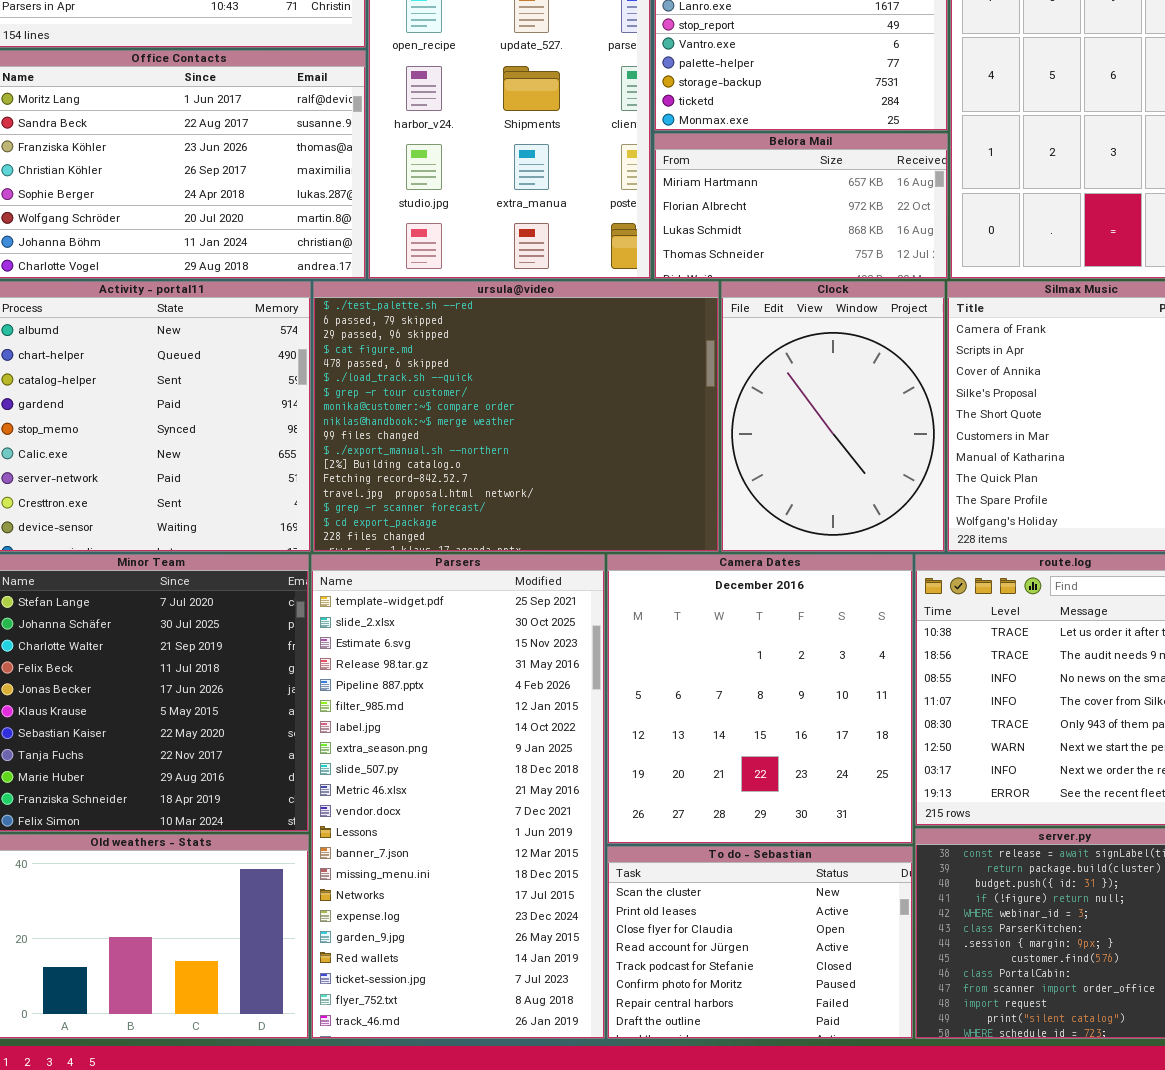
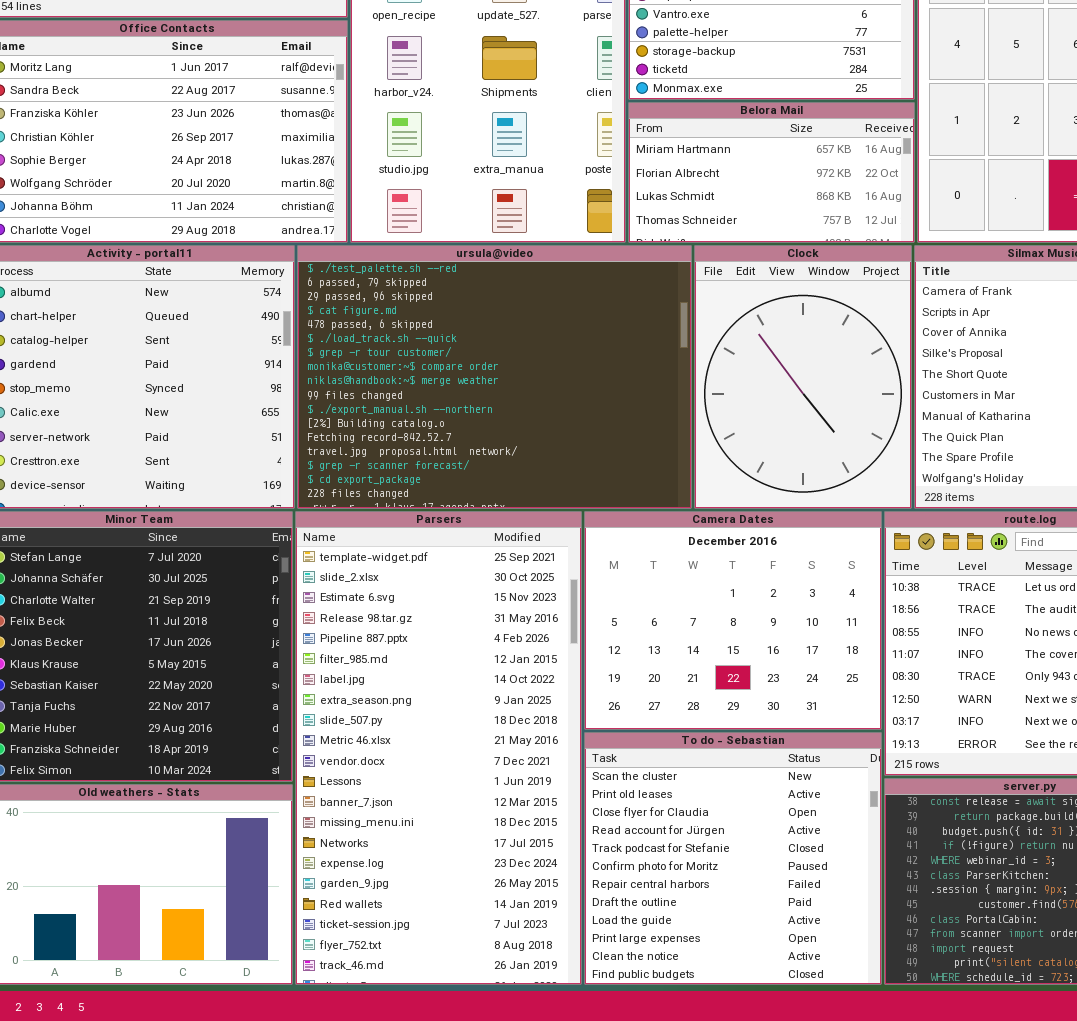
Camera Dates: [607,554,913,844] -> [584,511,882,730], resized
To do - Sebastian: [607,846,913,1039] -> [584,732,882,985], resized

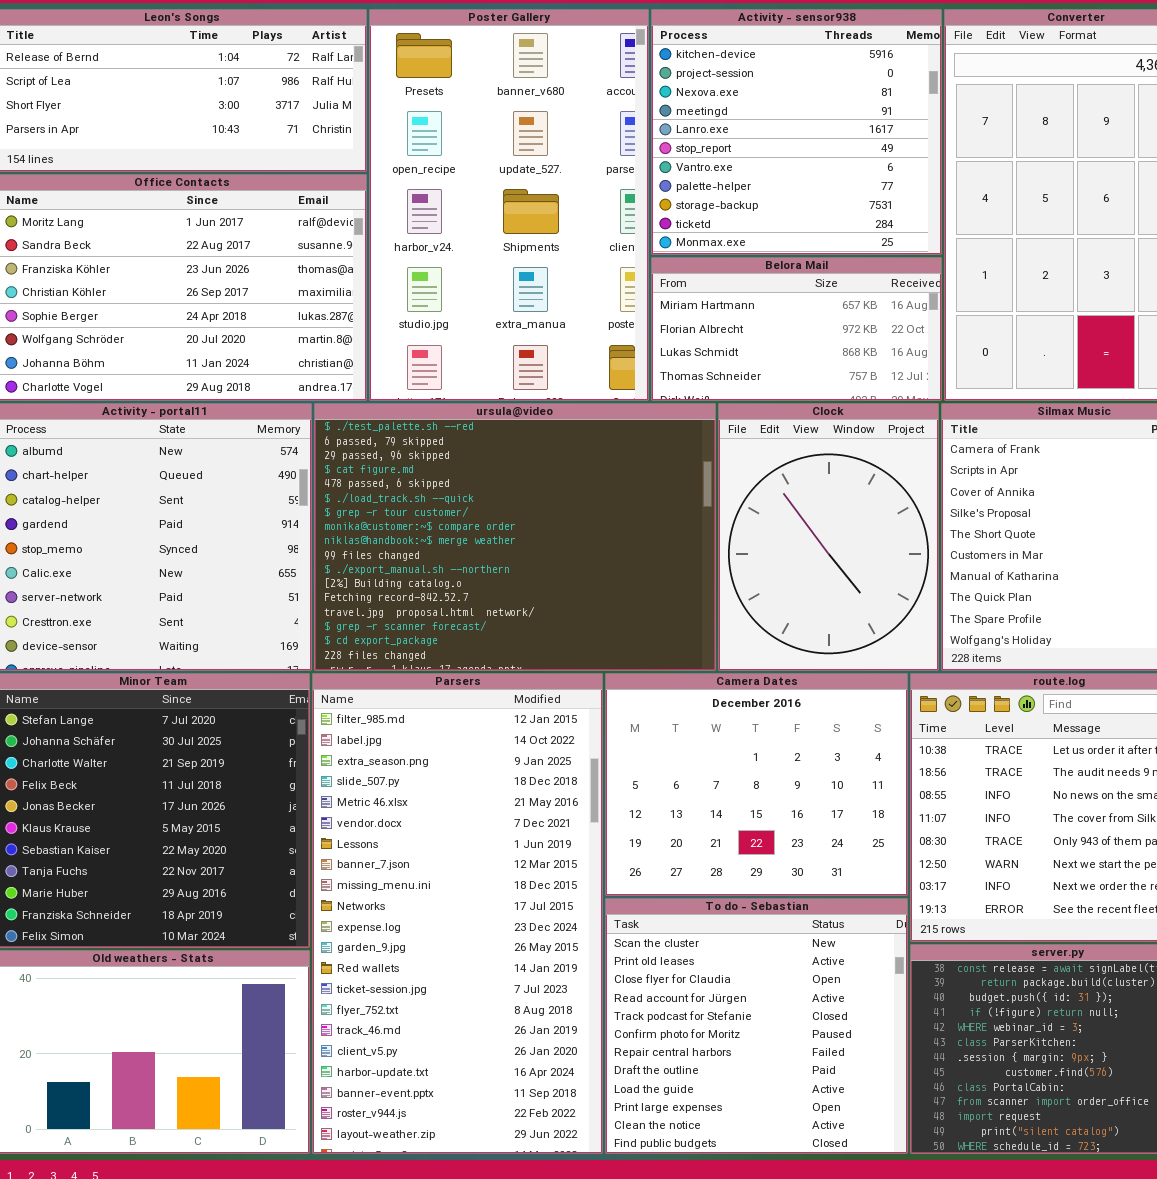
Parsers: [295,511,582,985] -> [312,673,603,1154], scrolled down 5 rows

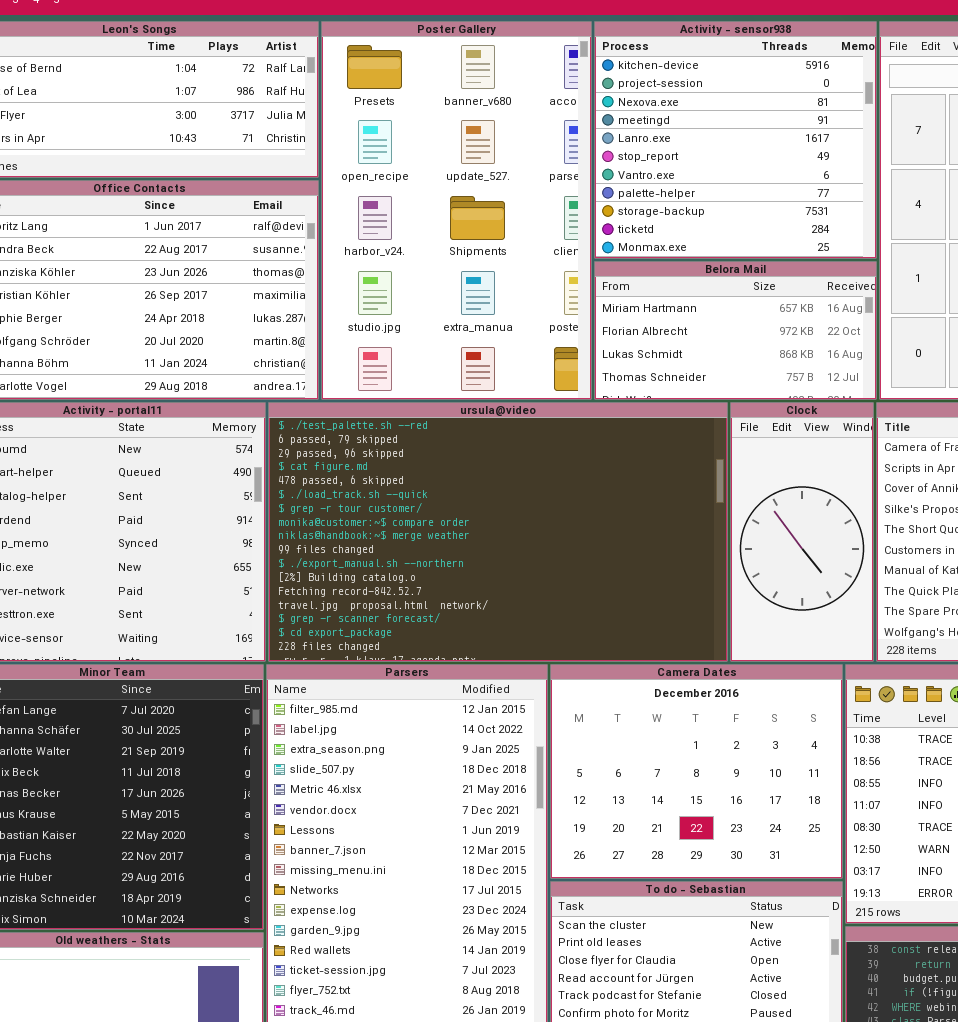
ursula@video: [314,403,716,671] -> [268,402,728,662], resized
Clock: [718,403,939,671] -> [730,402,874,662], resized

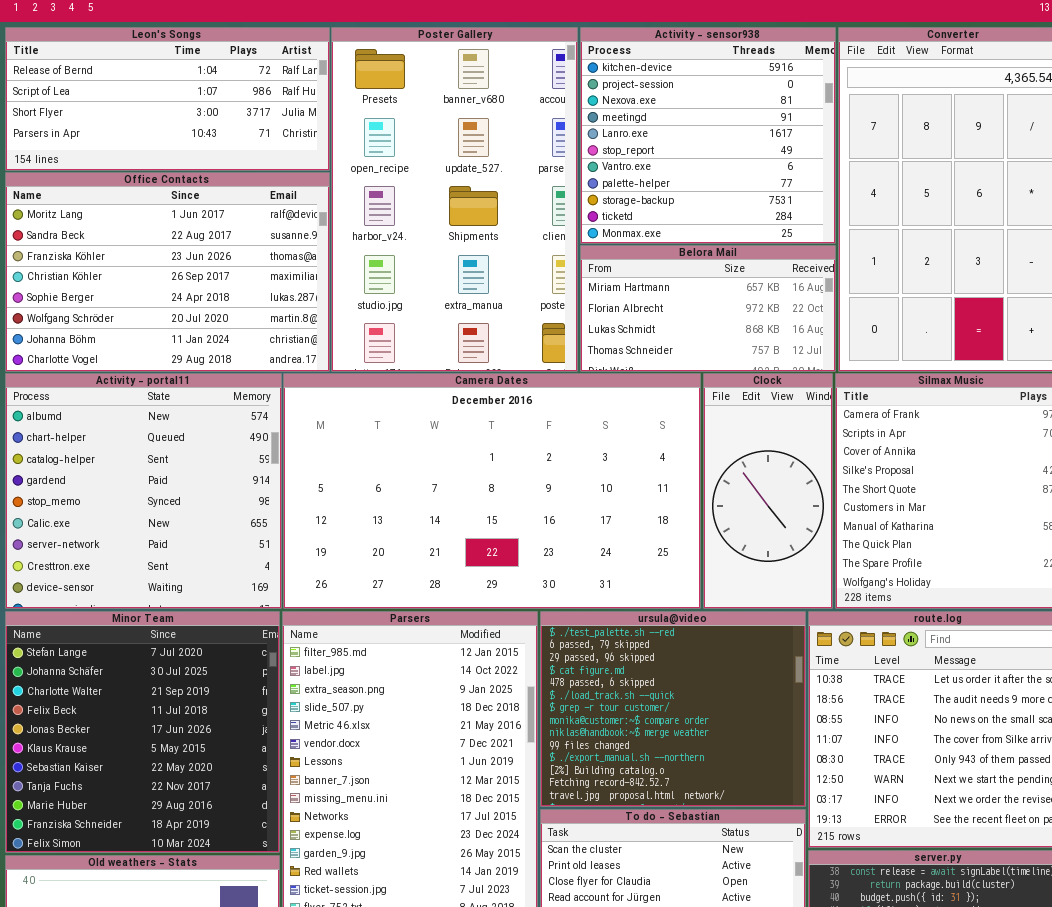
ursula@video: [268,402,728,662] -> [540,611,806,807], moved, resized
Camera Dates: [550,664,843,879] -> [283,373,701,609], moved, resized

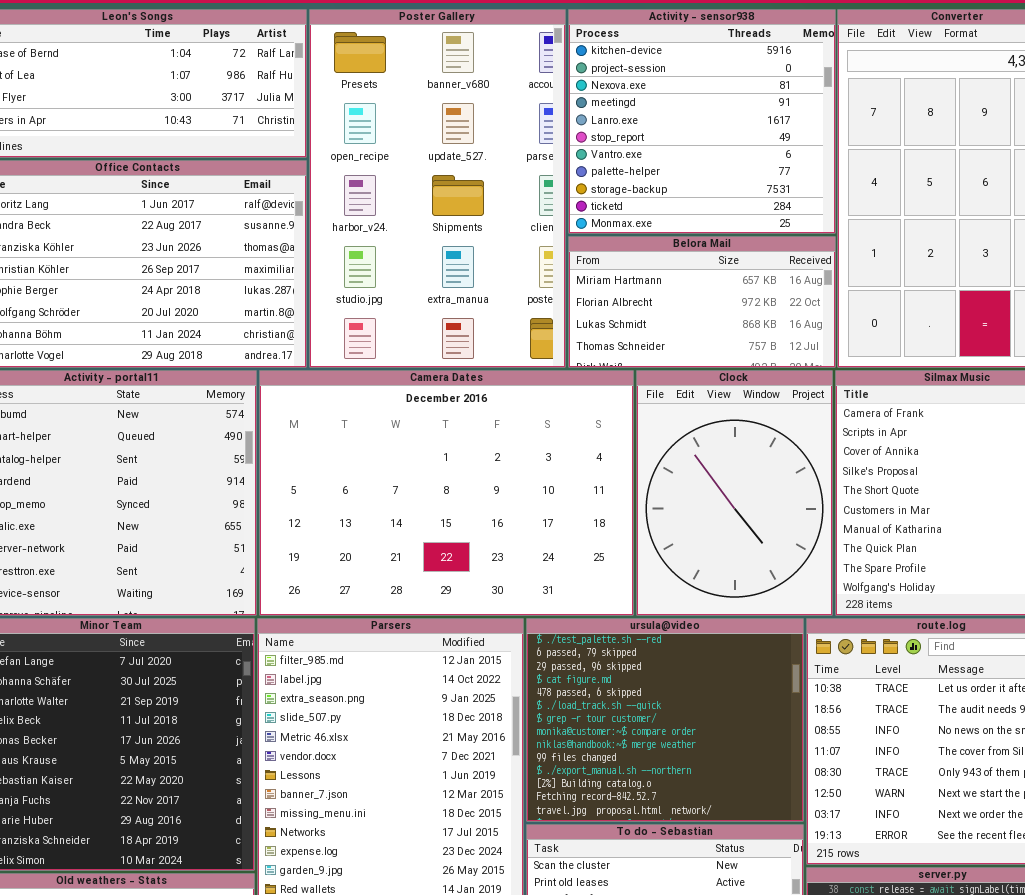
Camera Dates: [283,373,701,609] -> [259,370,634,616], resized
Clock: [703,373,833,609] -> [636,370,833,616], resized

